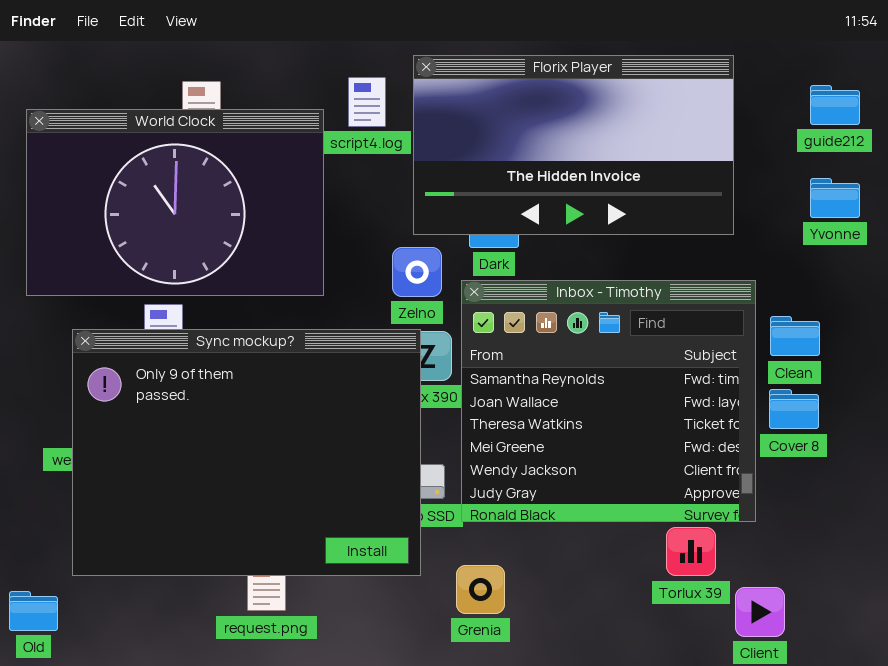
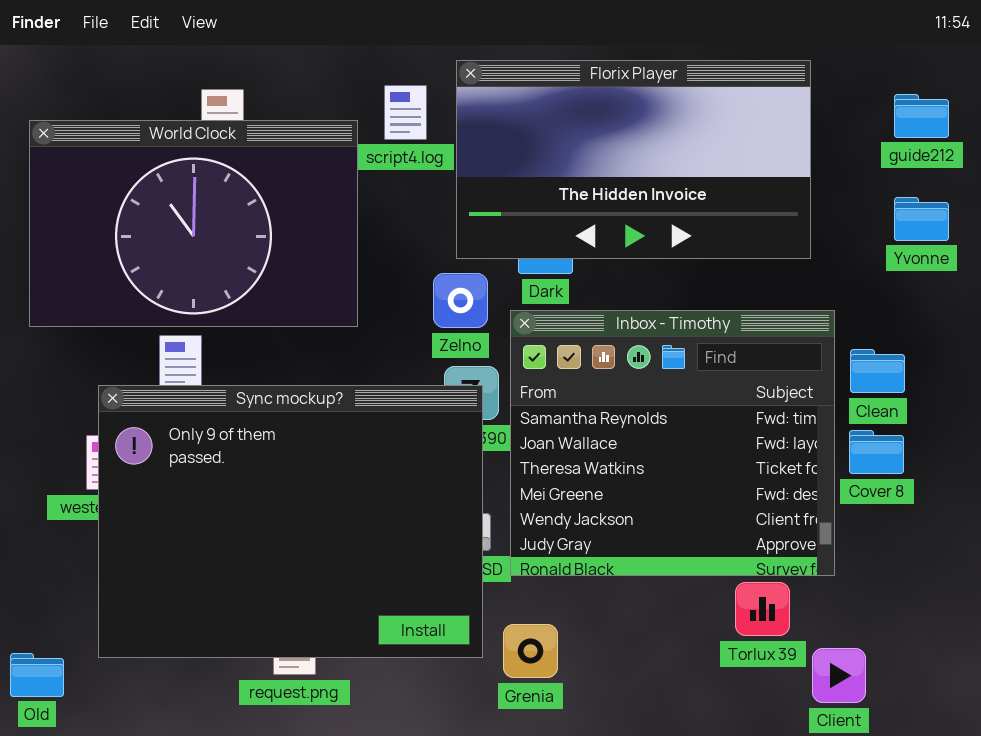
Sync mockup?: [72,329,421,576] -> [98,385,483,658], moved

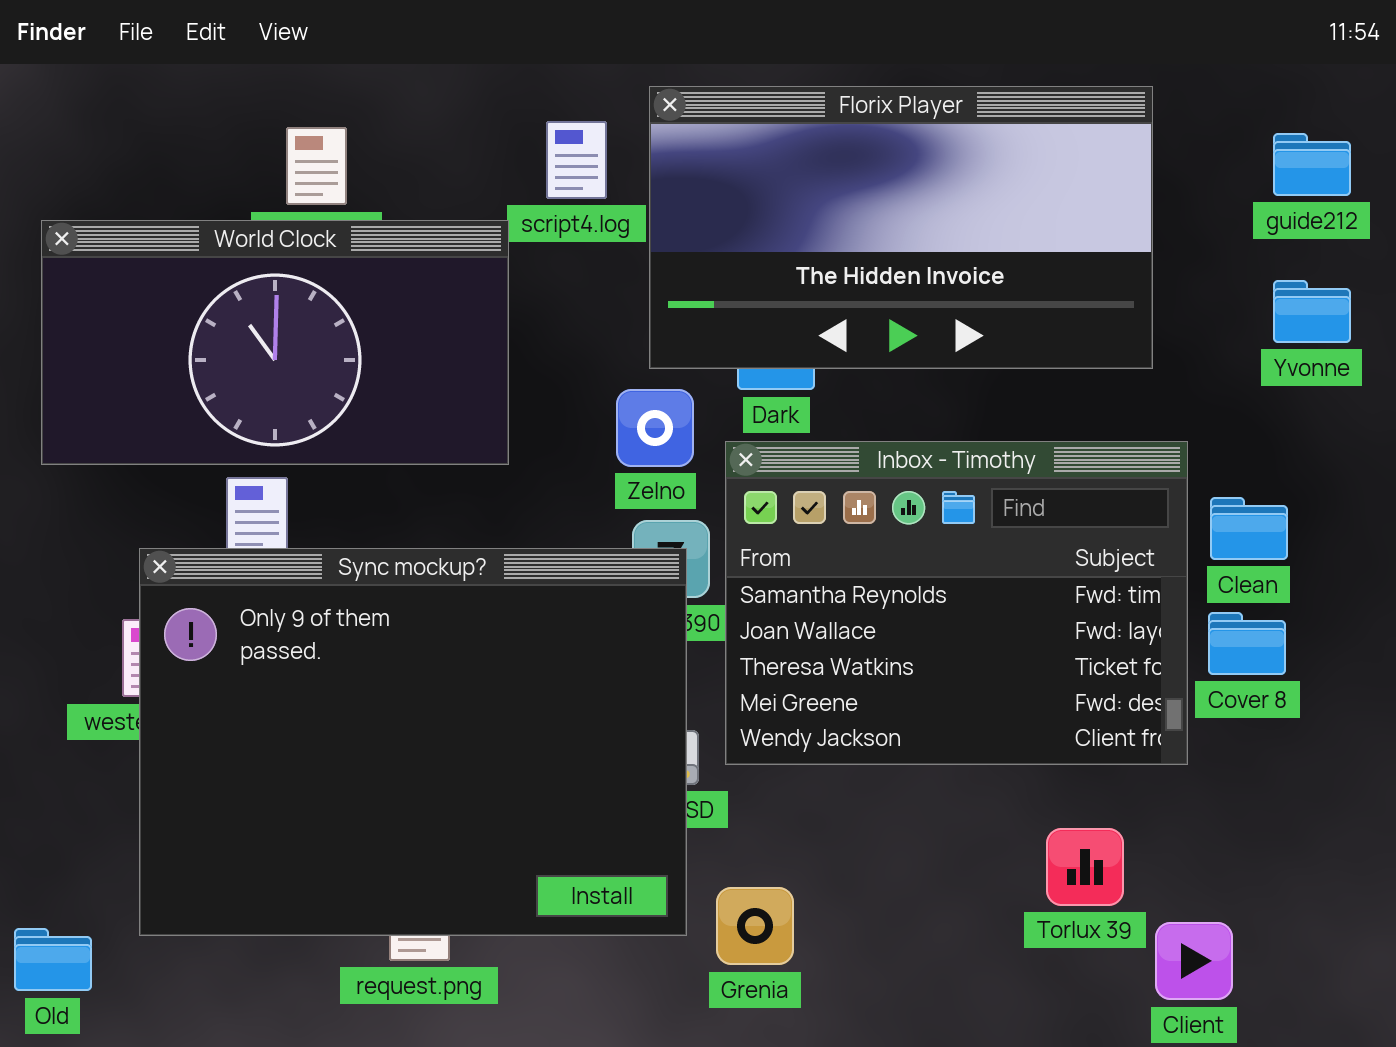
World Clock: [29,120,358,327] -> [41,220,509,465], resized
Inbox - Timothy: [510,310,835,576] -> [725,441,1188,765], resized

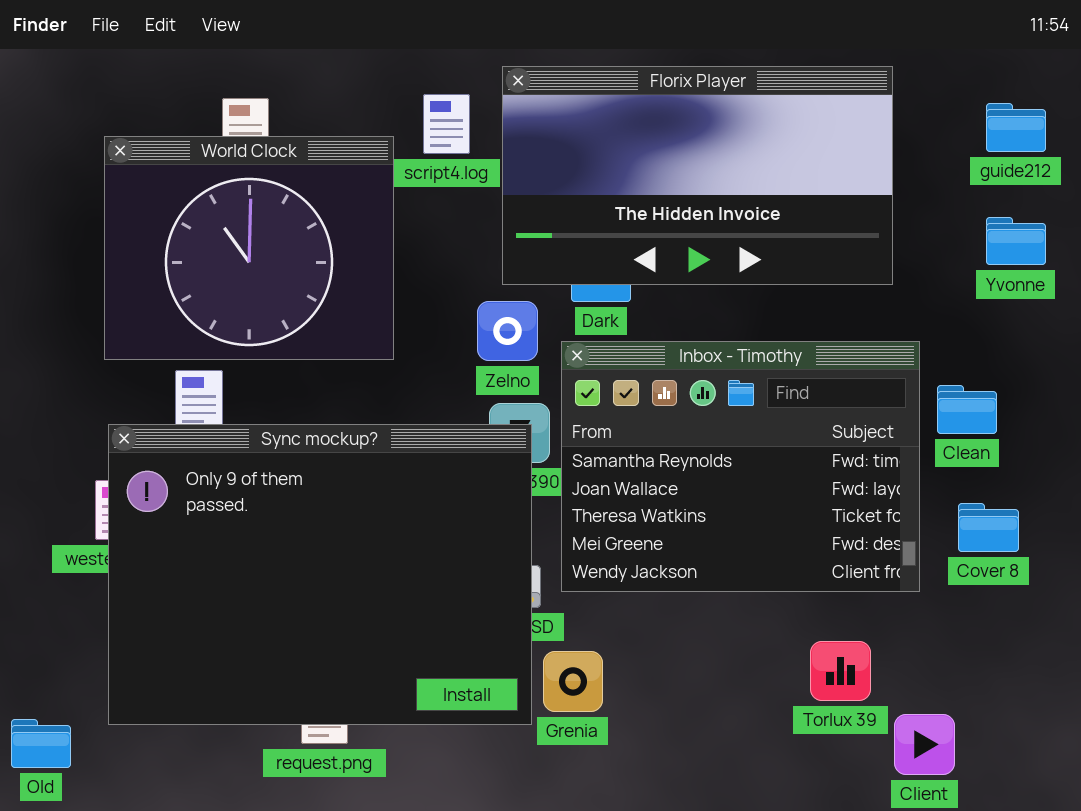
World Clock: [41,220,509,465] -> [104,136,394,360], resized
Cover 8: [1208,612,1286,675] -> [958,503,1019,552], moved
Grenia: [716,887,794,965] -> [543,651,603,712], moved

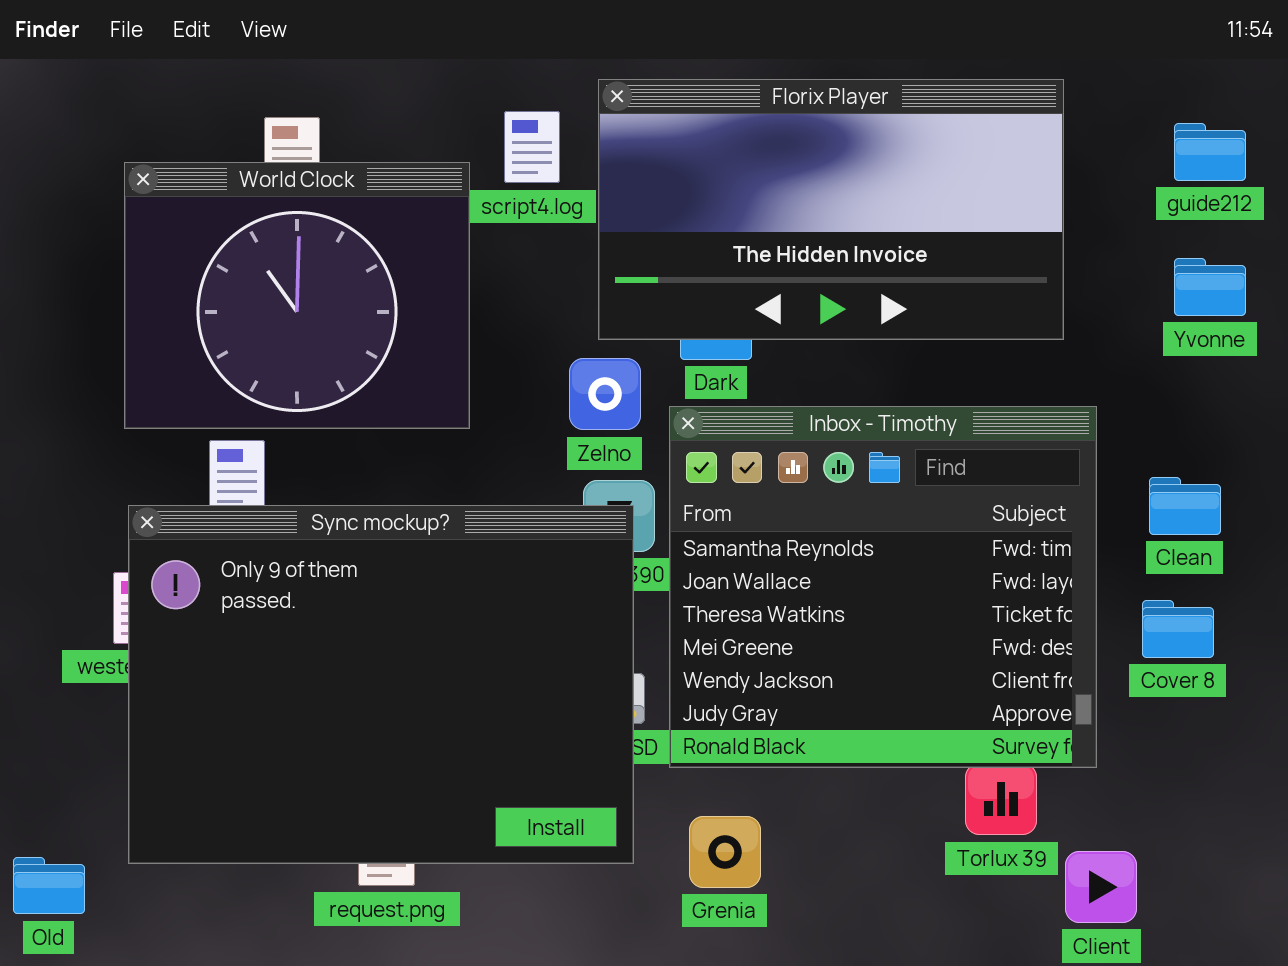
Inbox - Timothy: [561,341,920,592] -> [669,406,1097,768], resized
Clean: [937,385,997,434] -> [1149,477,1221,535], moved
Grenia: [543,651,603,712] -> [689,816,761,888], moved

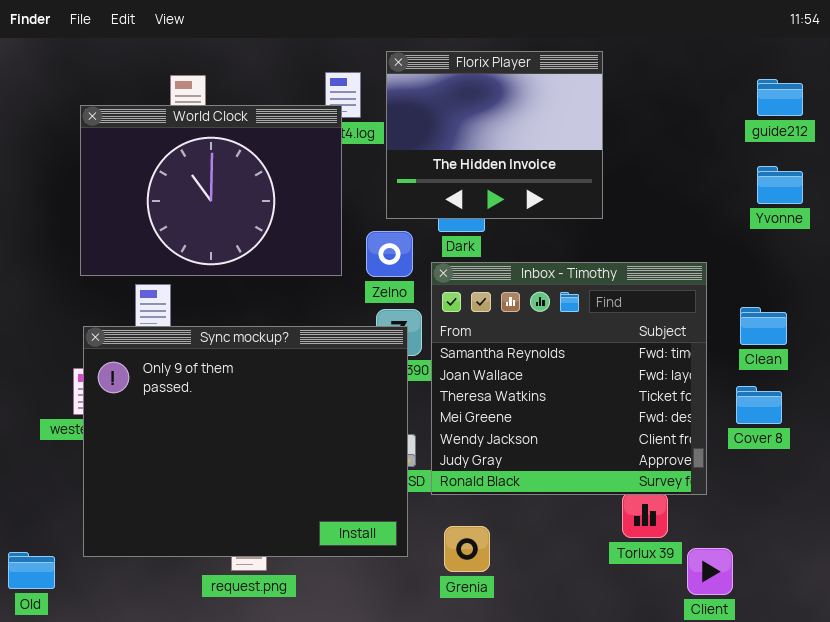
Florix Player: [598,79,1064,340] -> [386,51,603,219], resized
World Clock: [124,162,470,429] -> [80,105,342,276], resized

